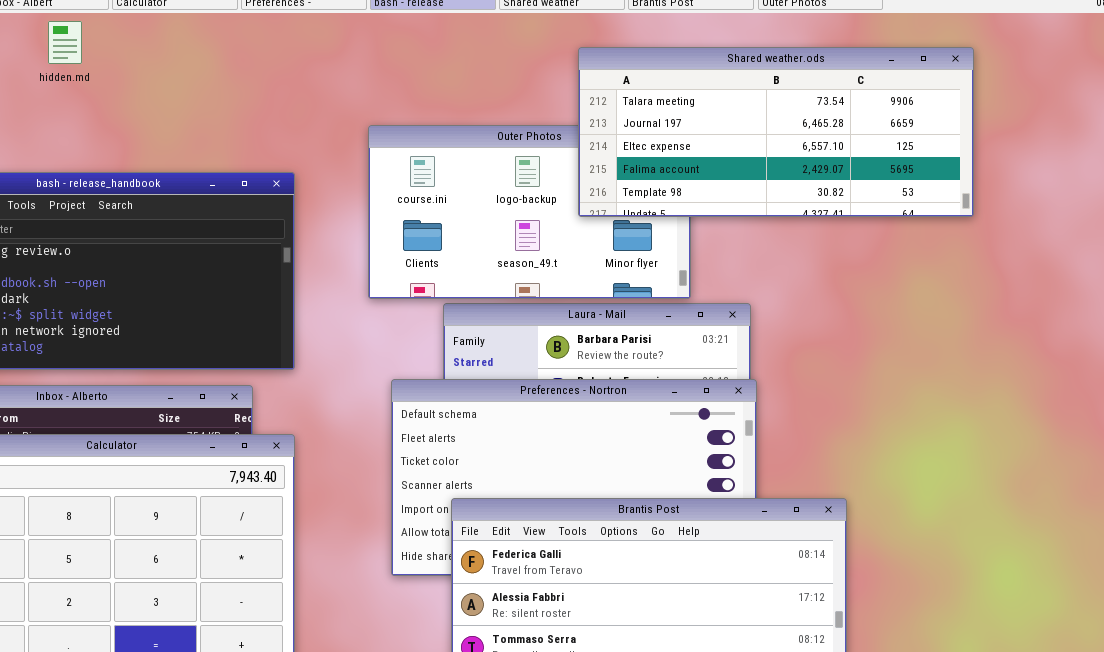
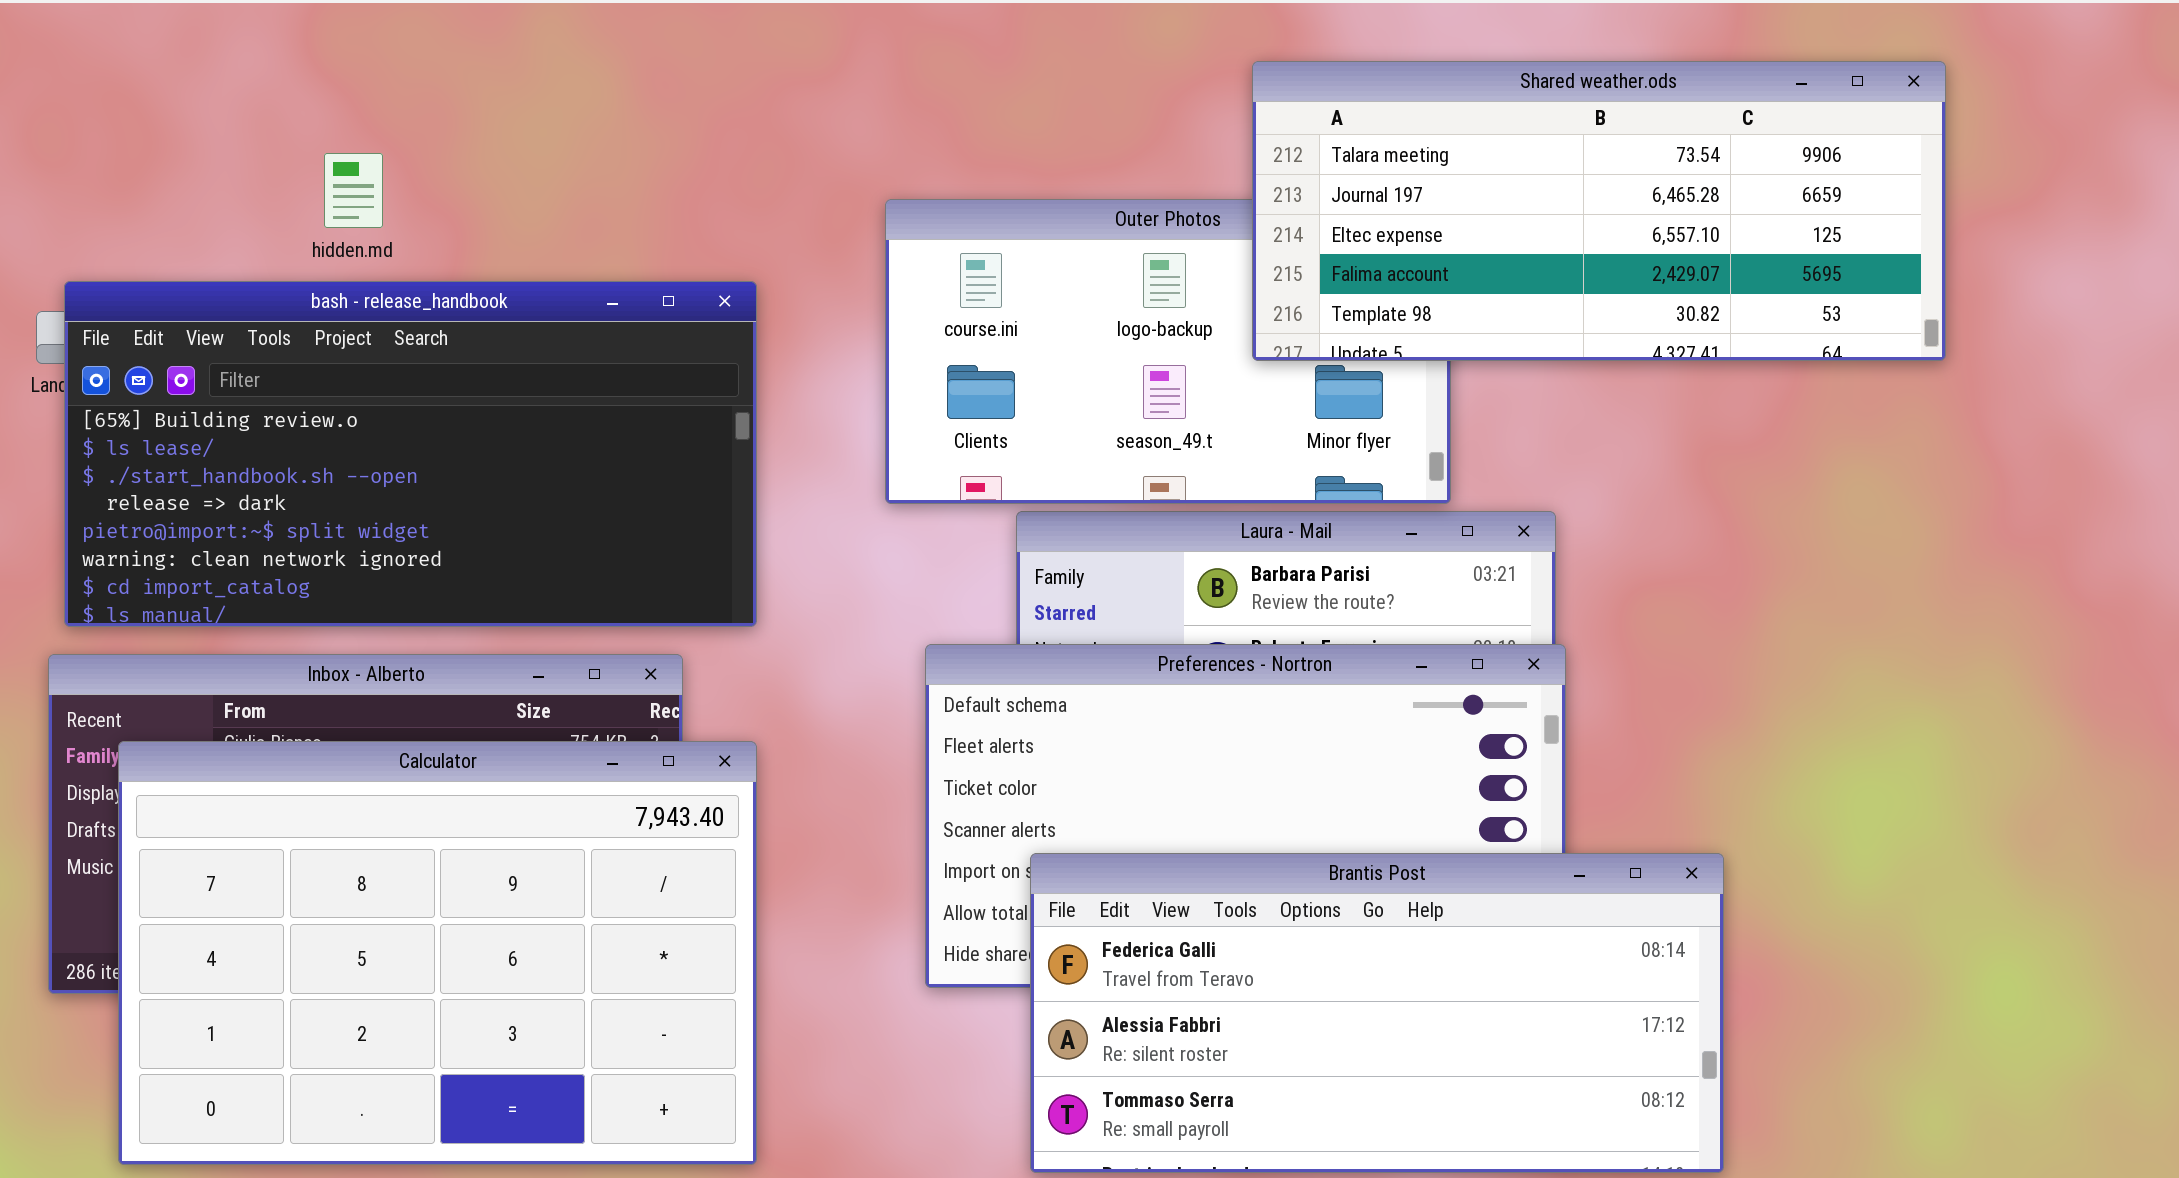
hidden.md: [48,21,82,64] -> [324,153,383,228], moved

